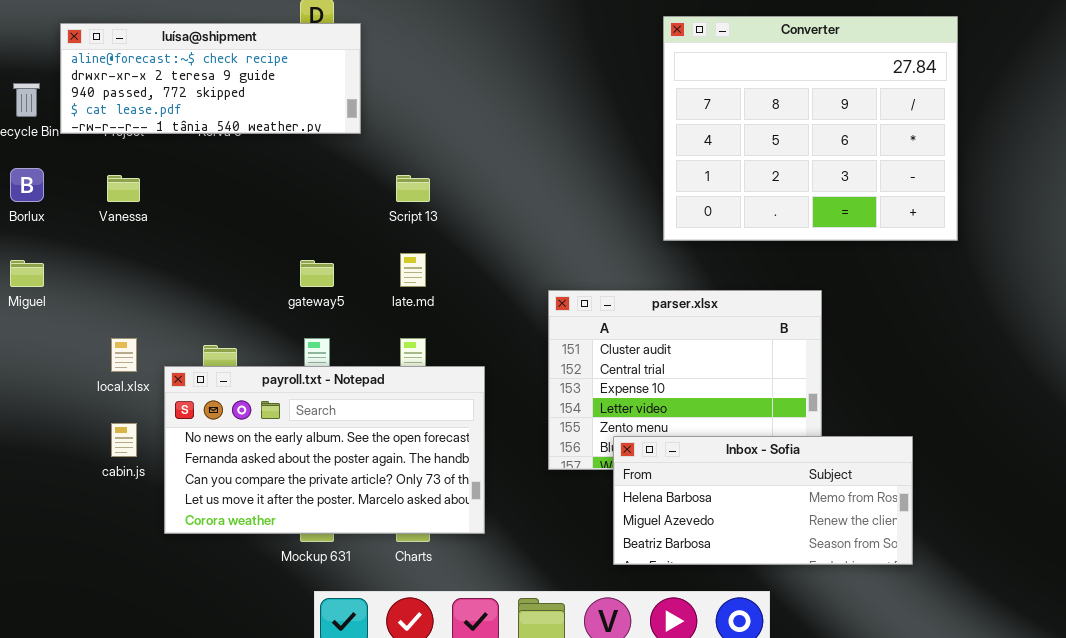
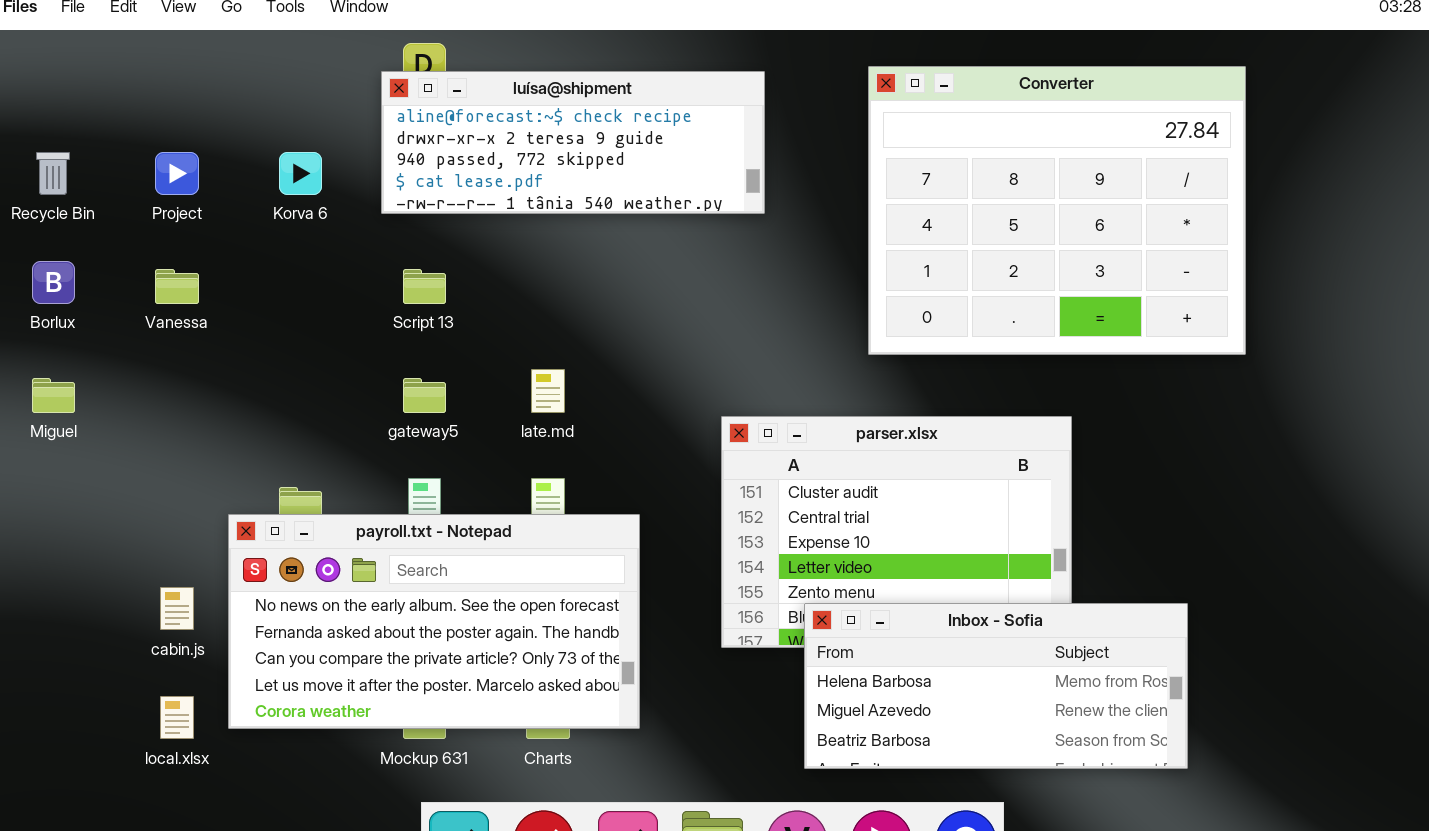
luísa@shipment: [60,23,361,134] -> [381,71,765,214], moved
Script 13: [396,175,430,202] -> [403,269,446,304], moved
local.xlsx: [111,338,137,372] -> [160,696,194,739], moved

